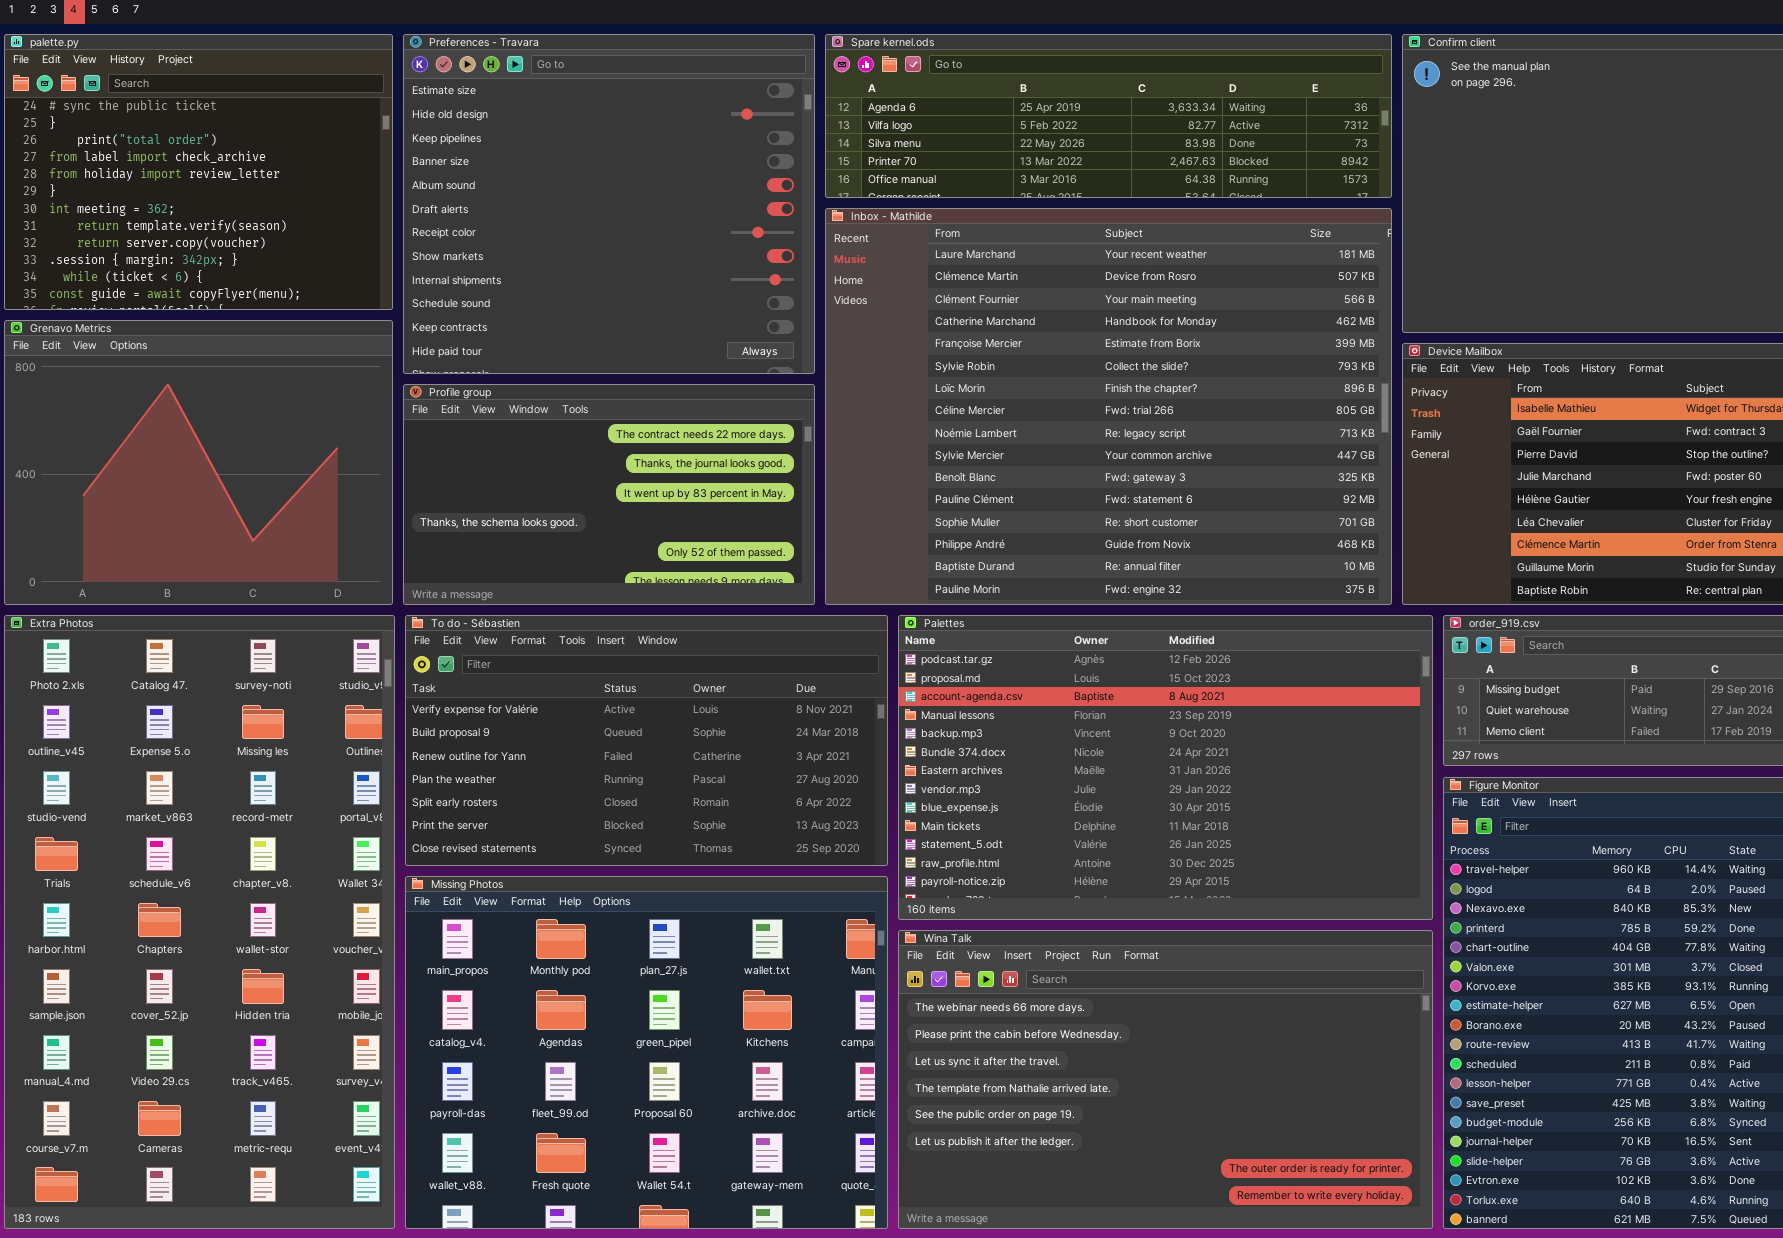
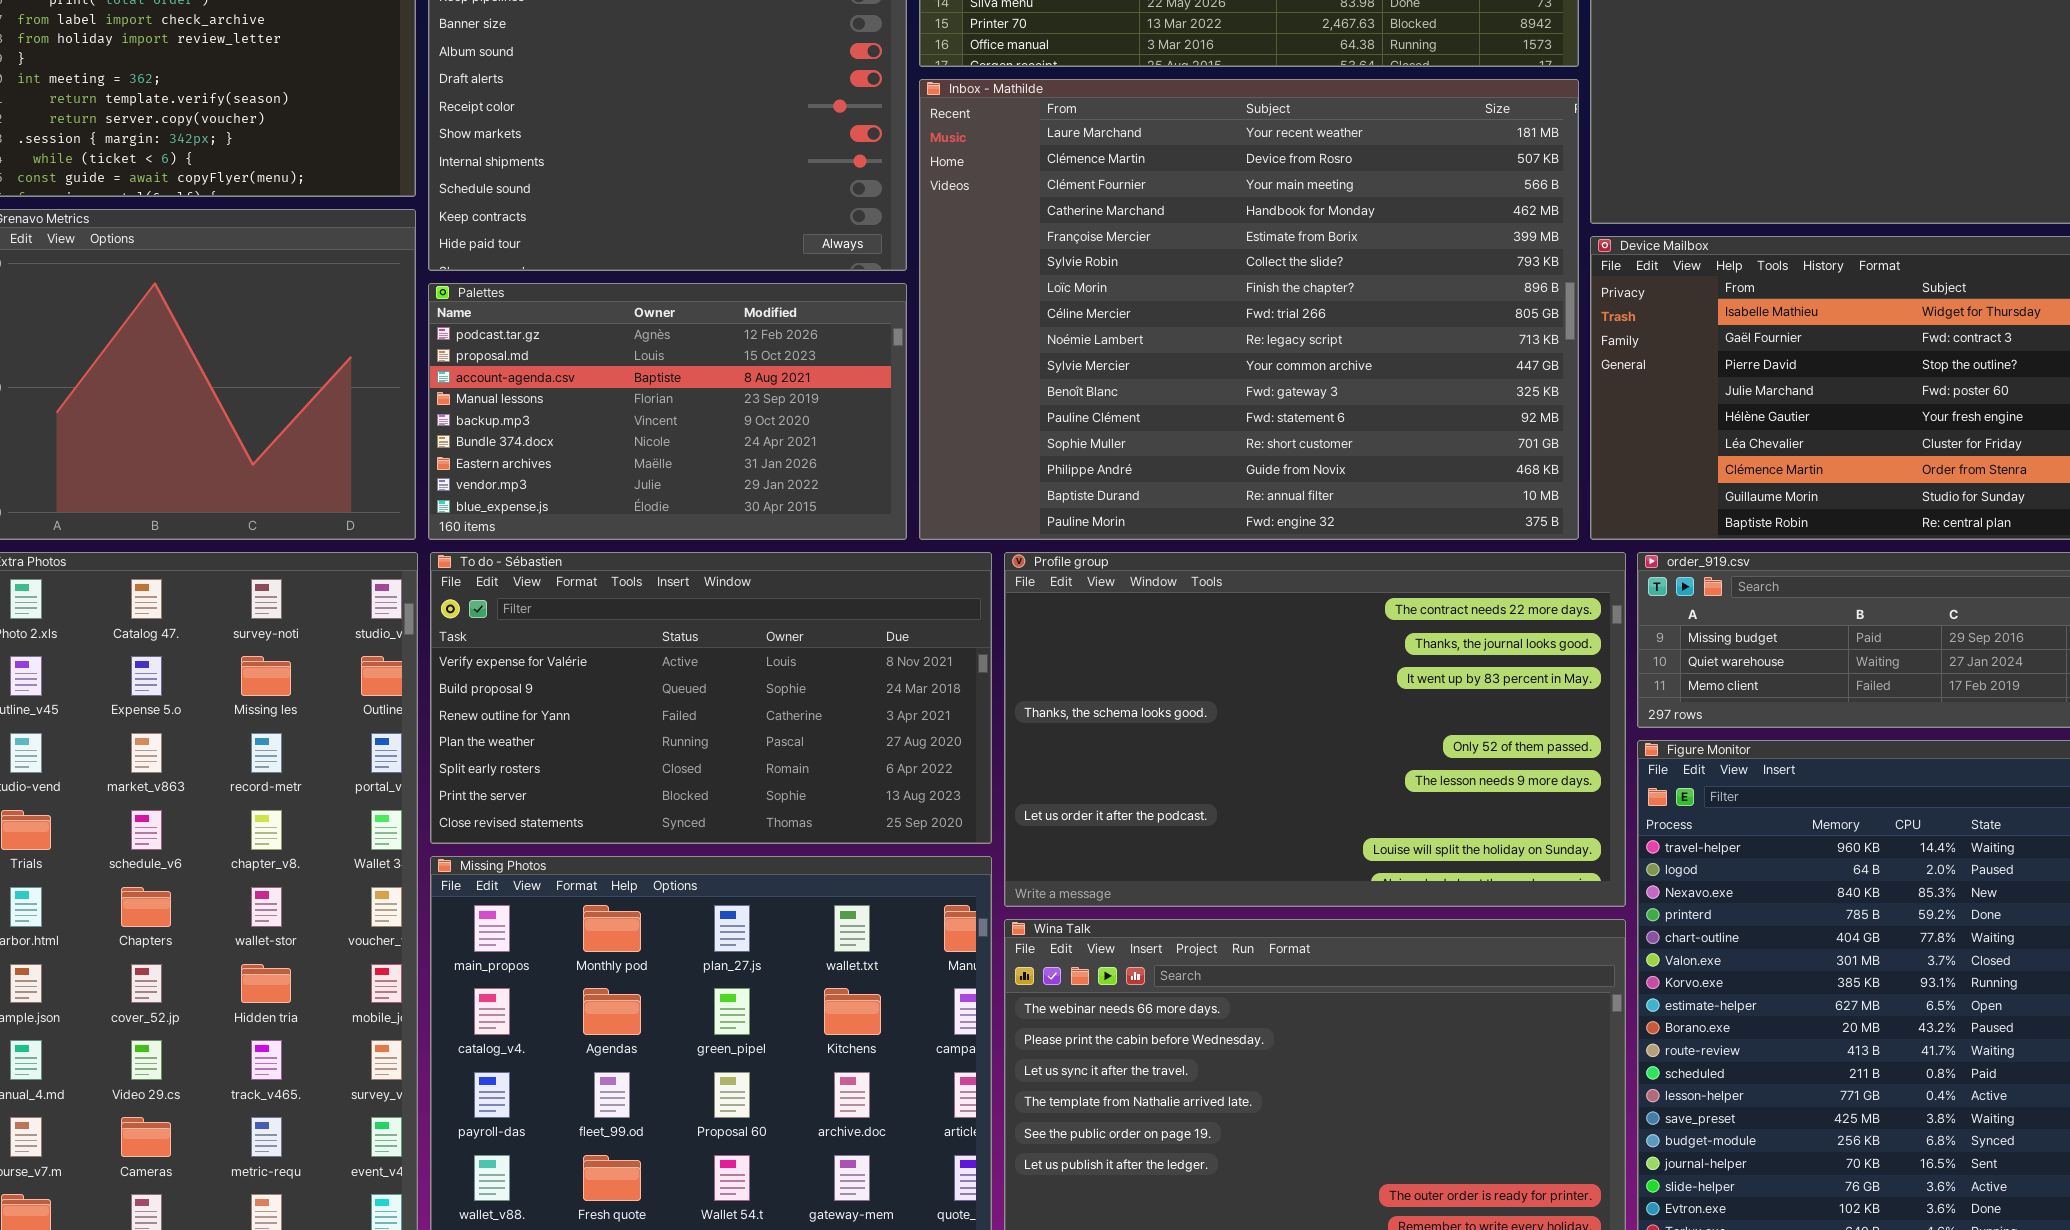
Profile group: [403,384,815,605] -> [1004,552,1626,907], moved, resized
Palettes: [898,615,1433,920] -> [428,283,907,540], moved, resized

